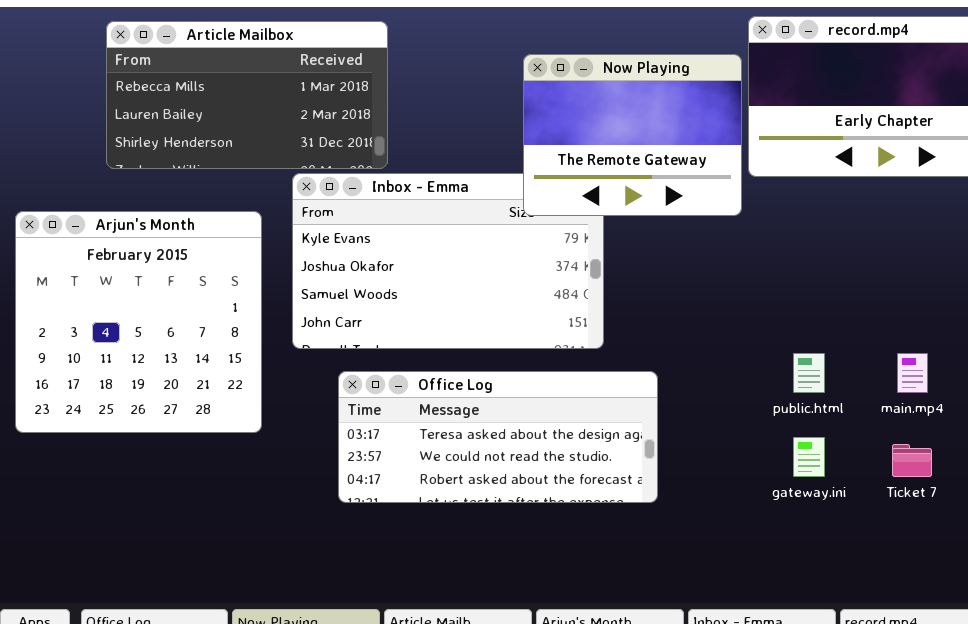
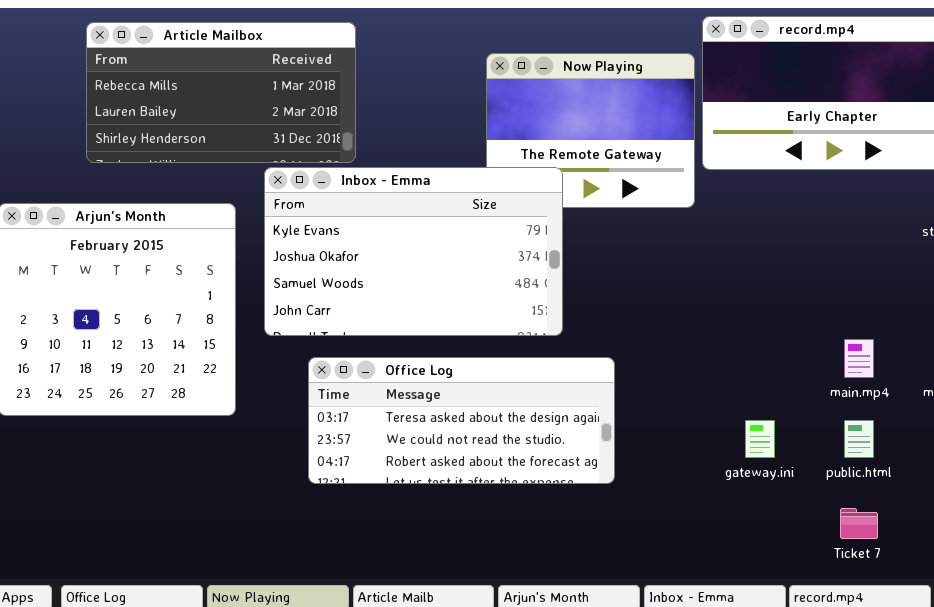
Inbox - Emma: [292,173,604,349] -> [264,167,563,336], raised
public.html: [793,353,825,393] -> [844,420,874,458], moved
Ticket 7: [892,444,932,477] -> [840,508,878,539], moved

